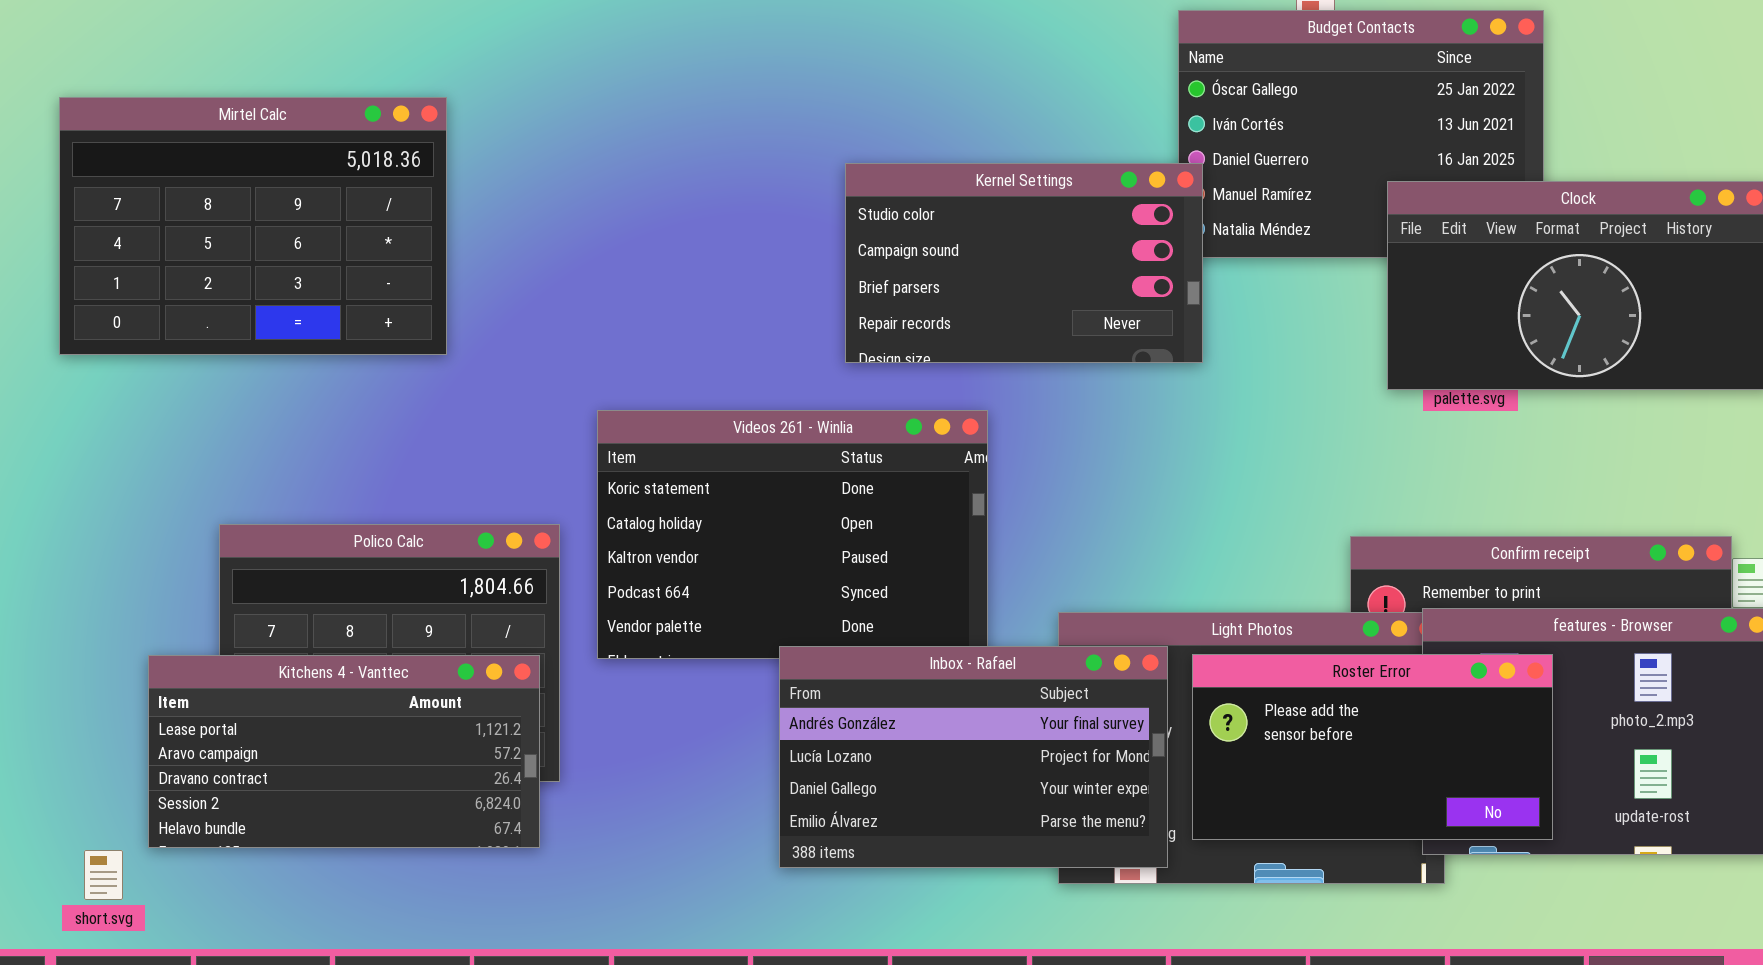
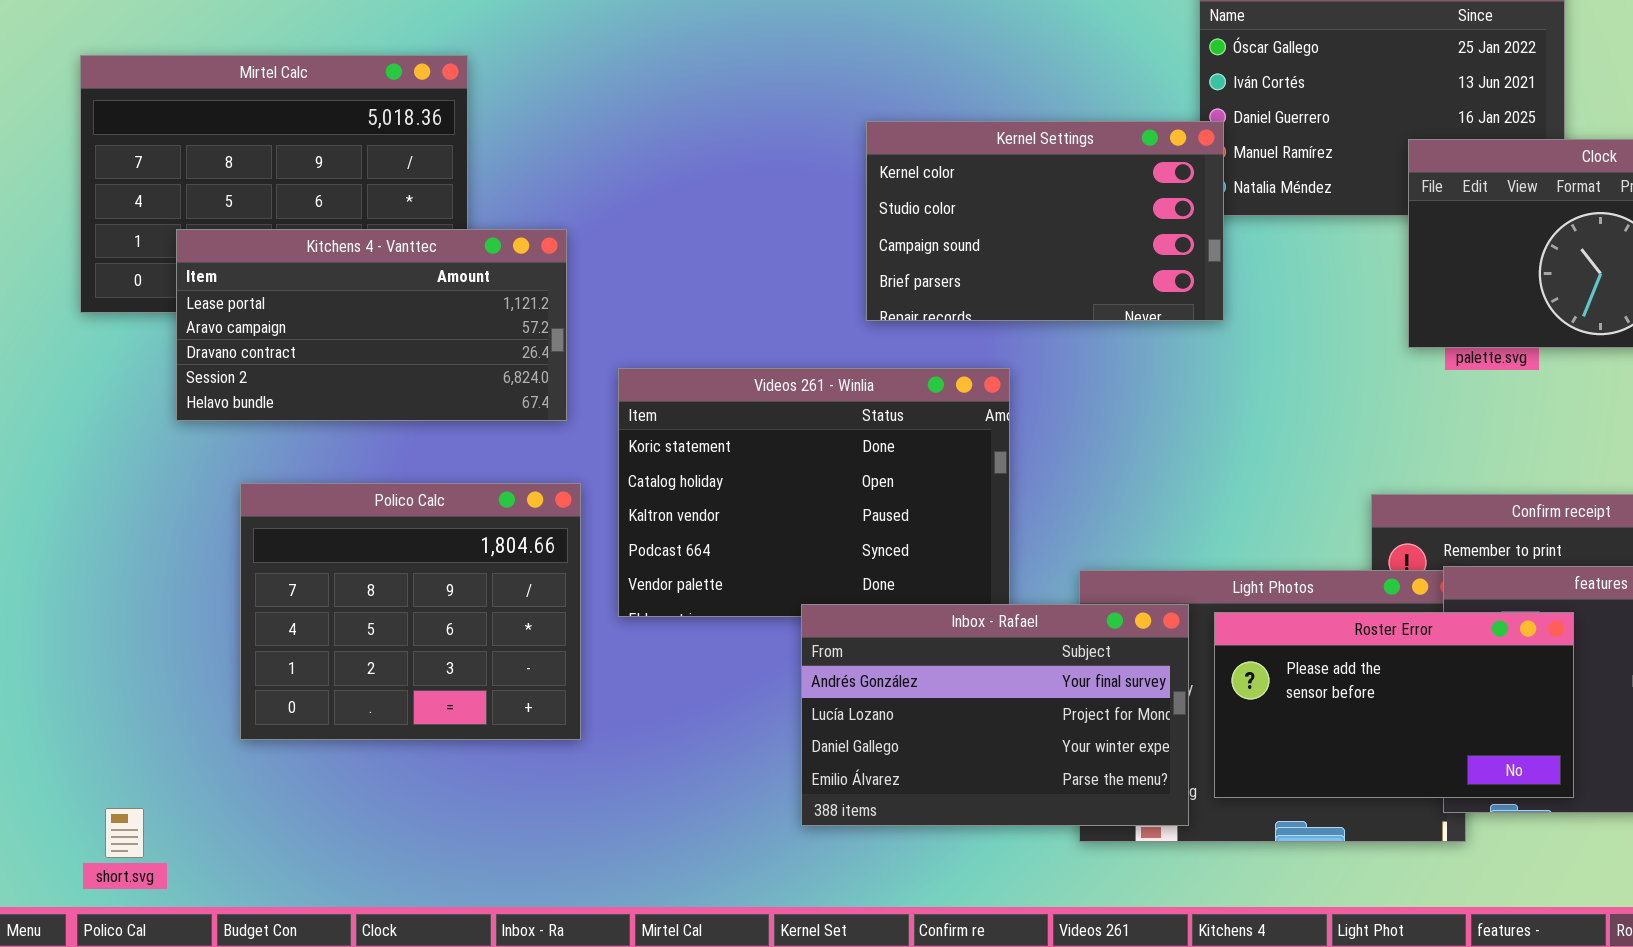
Kernel Settings: [845,163,1203,363] -> [866,121,1224,321], scrolled up 1 row
Kitchens 4 - Vanttec: [148,655,540,848] -> [176,229,567,421], moved

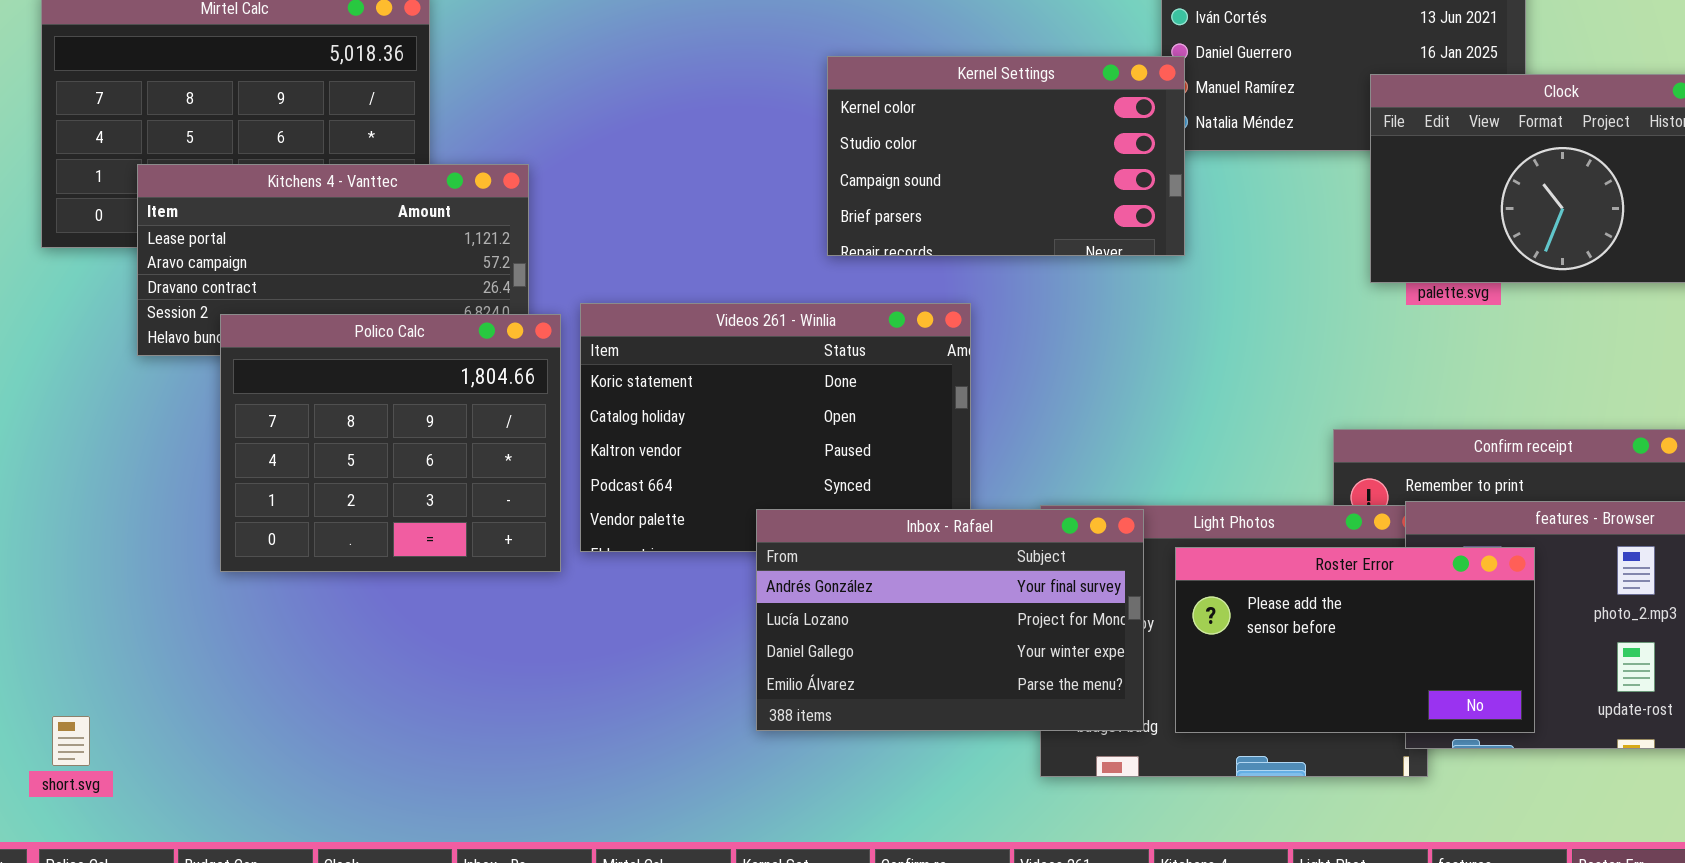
Polico Calc: [240,483,581,740] -> [220,314,561,572], moved
Inbox - Rafael: [801,604,1189,826] -> [756,509,1144,731], moved
short.svg: [105,808,144,858] -> [52,716,90,766], moved

